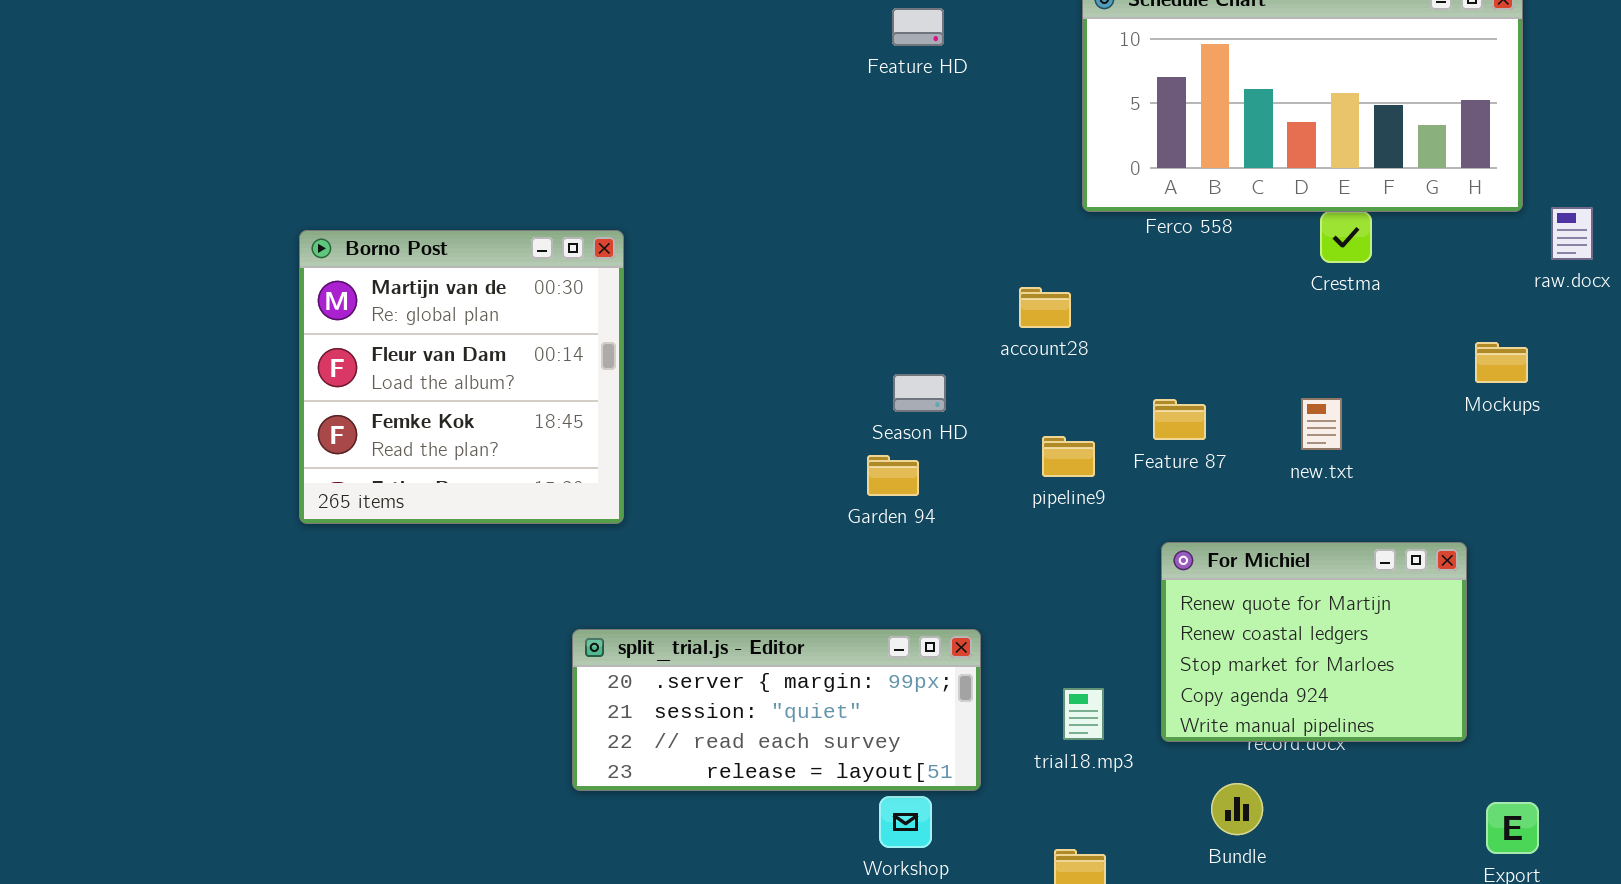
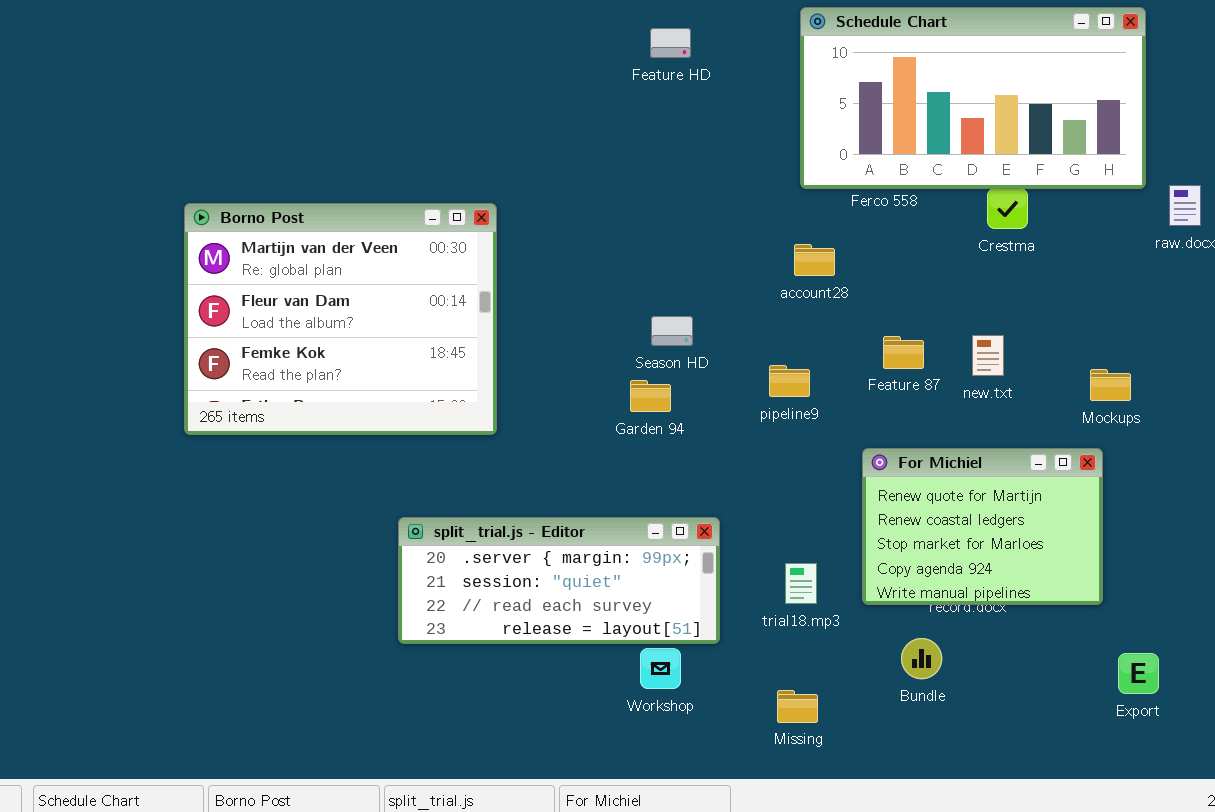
Borno Post: [299,230,624,524] -> [184,203,497,435], resized
account28: [1019,287,1071,328] -> [794,244,835,276], moved
Mockups: [1475,342,1528,383] -> [1090,369,1131,401], moved
Feature 87: [1153,399,1206,440] -> [883,336,924,369], moved

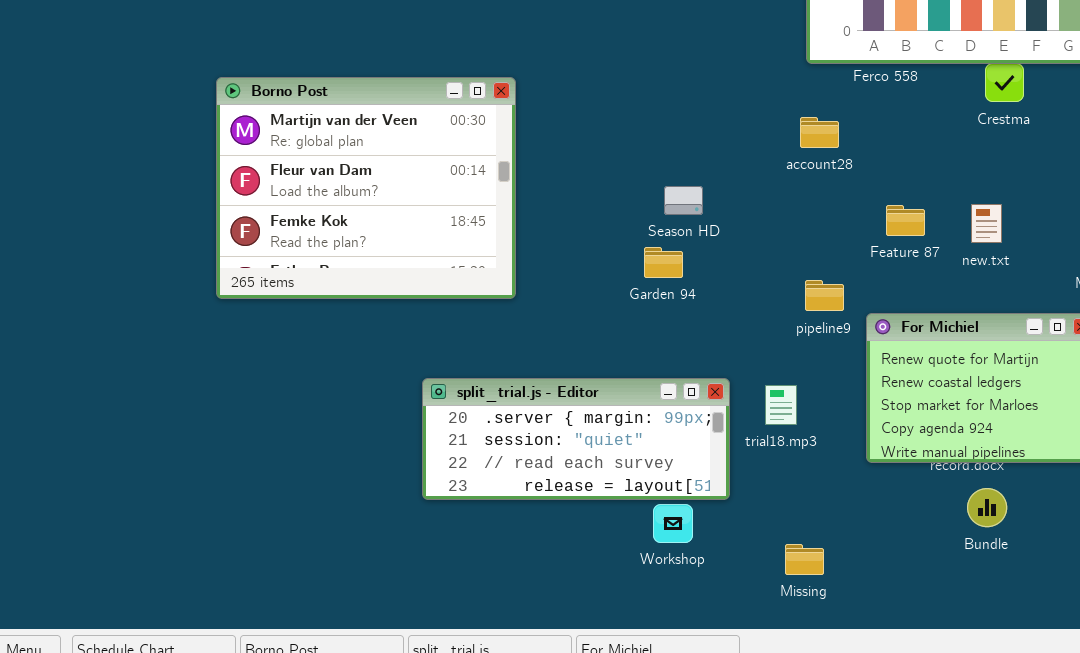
pipeline9: [769,365,810,397] -> [805,280,844,311], moved
trial18.mp3: [785,563,817,604] -> [765,385,797,425], moved
Bundle: [901,638,942,679] -> [967,488,1007,527], moved

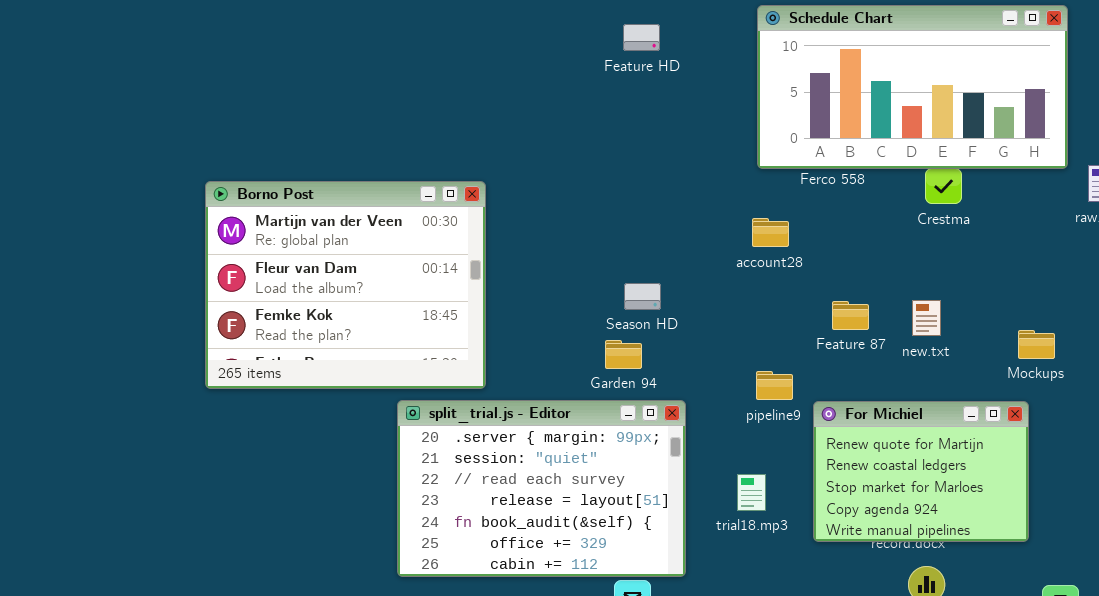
split_trial.js - Editor: [422,378,730,500] -> [397,400,686,577], resized
trial18.mp3: [765,385,797,425] -> [737,474,766,511], moved

